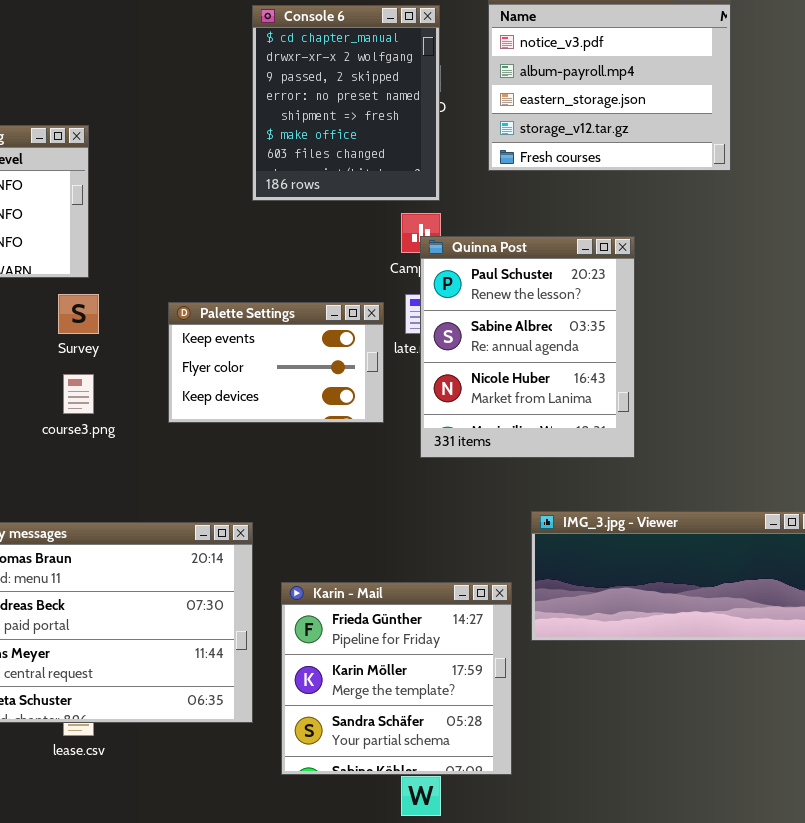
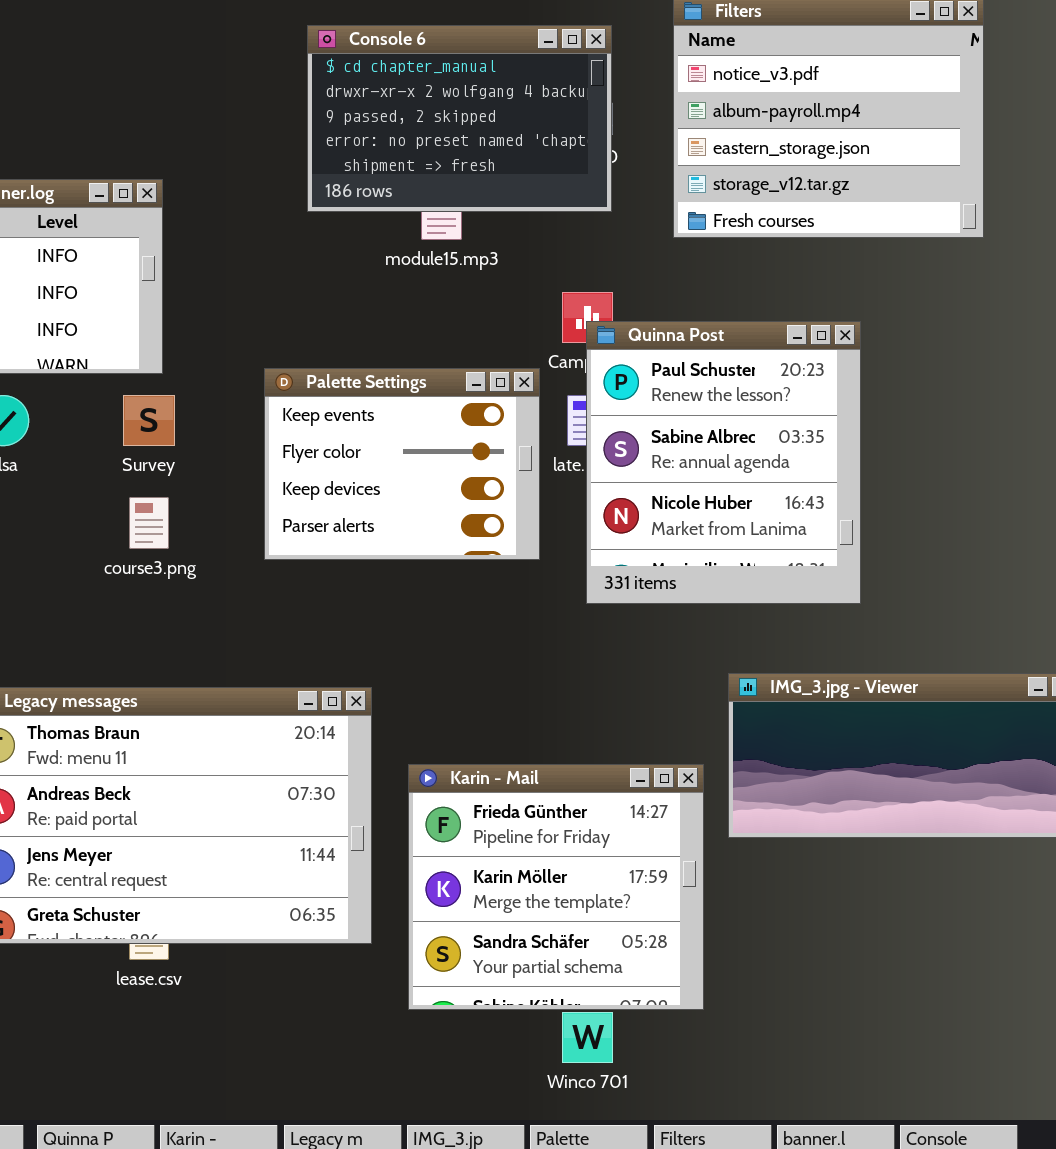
Console 6: [252,5,440,201] -> [307,25,612,212], resized
Palette Settings: [168,302,384,423] -> [264,368,540,560], resized

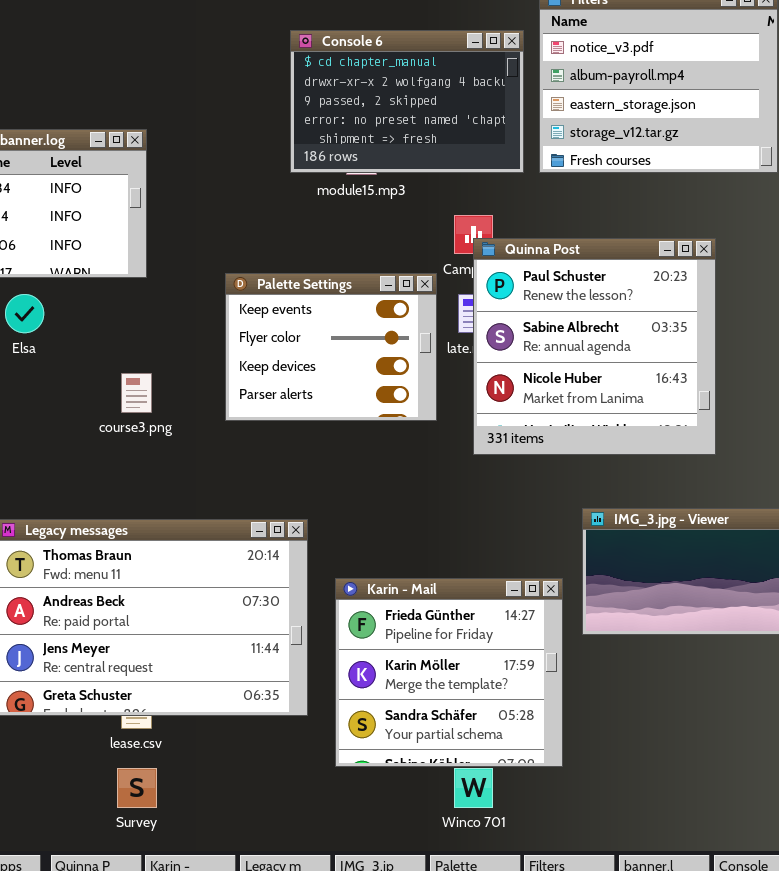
Console 6: [307,25,612,212] -> [290,30,524,173], moved
Quinna Post: [586,321,861,604] -> [473,238,716,455], resized
Survey: [123,395,175,446] -> [117,768,157,808], moved

